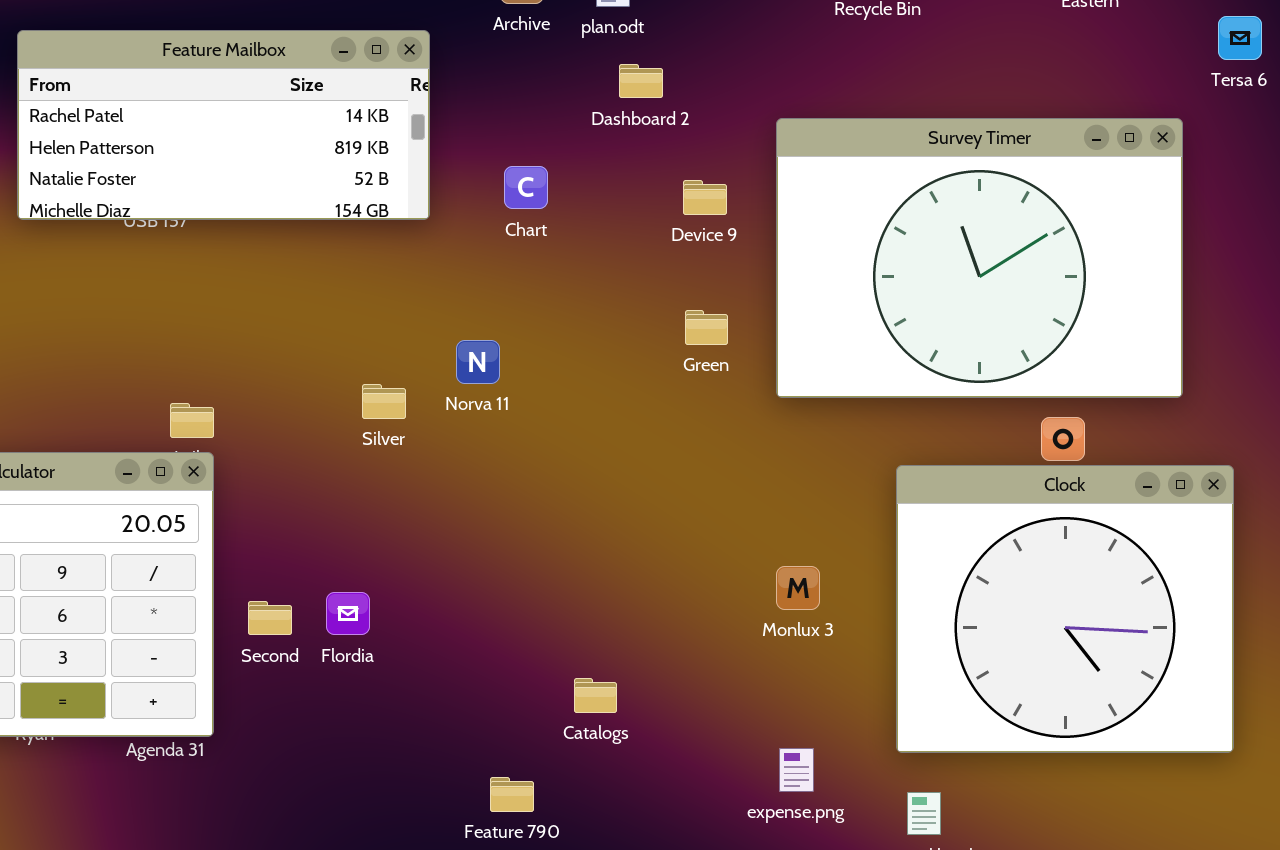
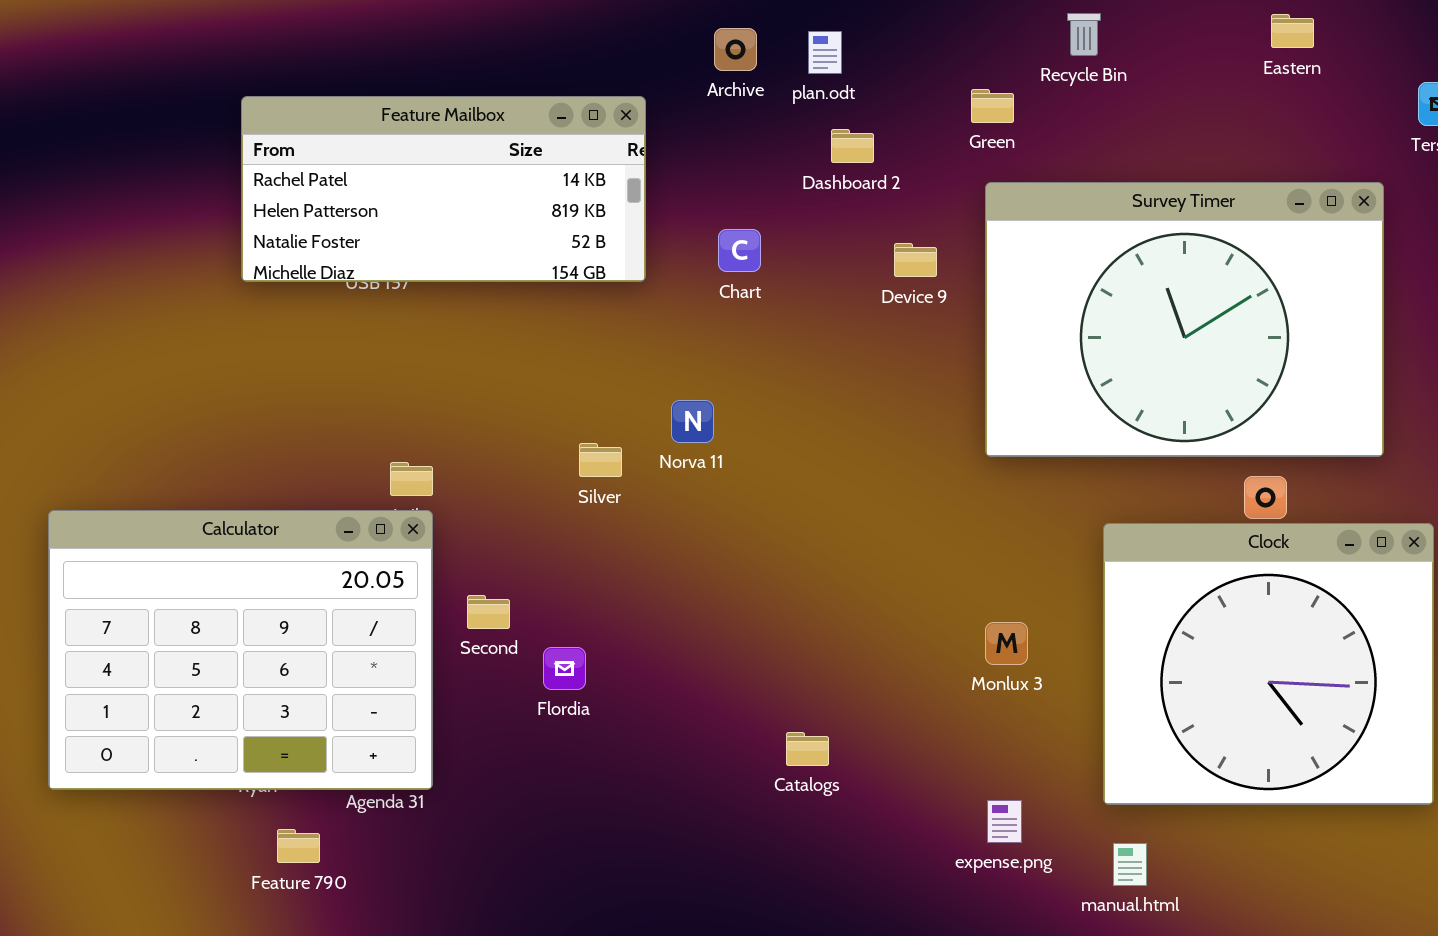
Green: [685,310,728,345] -> [971,89,1014,123], moved
Second: [248,601,292,635] -> [467,595,510,629], moved
Feature 790: [490,777,534,812] -> [277,829,320,863], moved

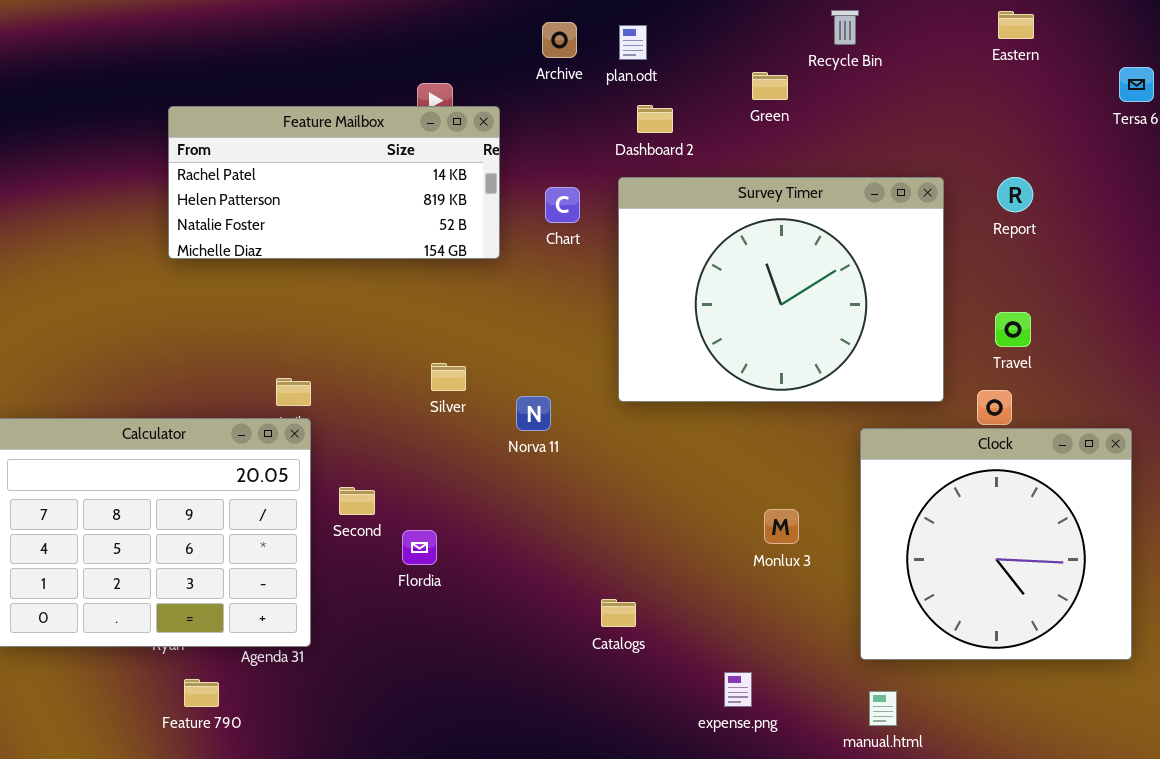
Feature Mailbox: [241,96,646,282] -> [168,106,500,259], moved
Survey Timer: [985,182,1384,457] -> [618,177,944,402], moved
Norva 11: [671,400,714,443] -> [516,396,551,431], moved
expense.png: [987,800,1022,843] -> [724,672,752,707], moved

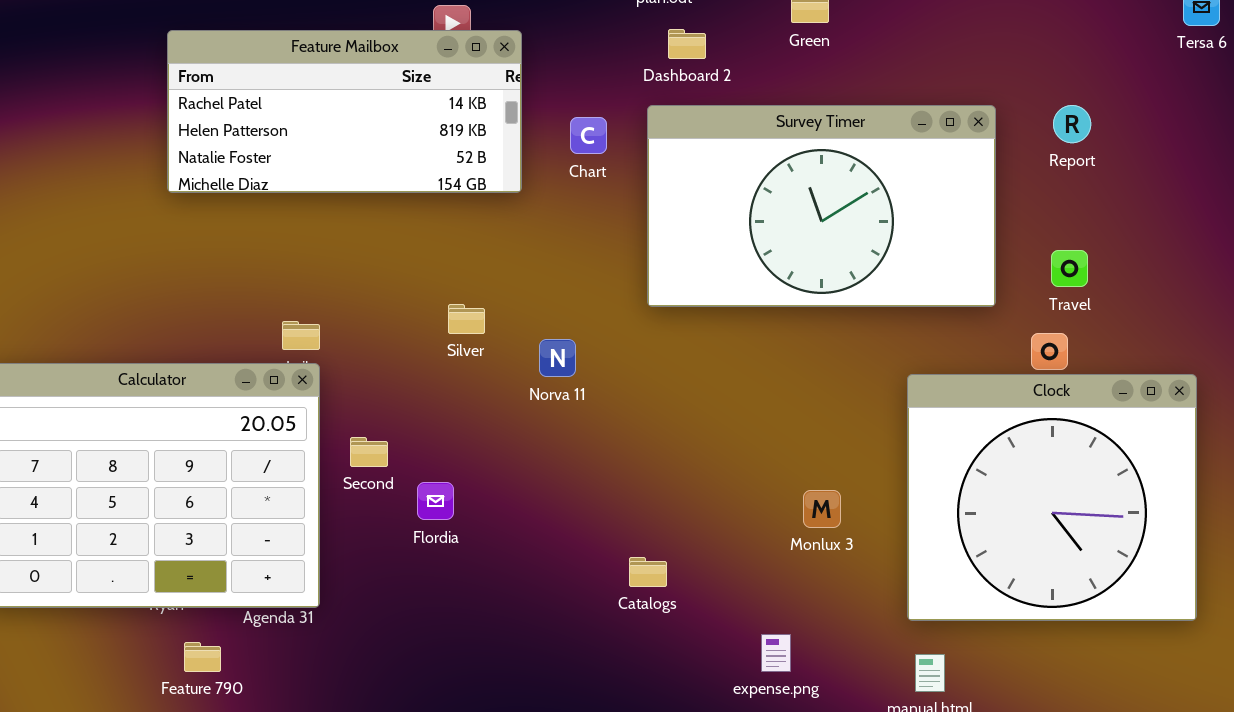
Survey Timer: [618,177,944,402] -> [647,105,996,307], resized
Monlux 3: [764,509,799,544] -> [803,490,841,528], moved

